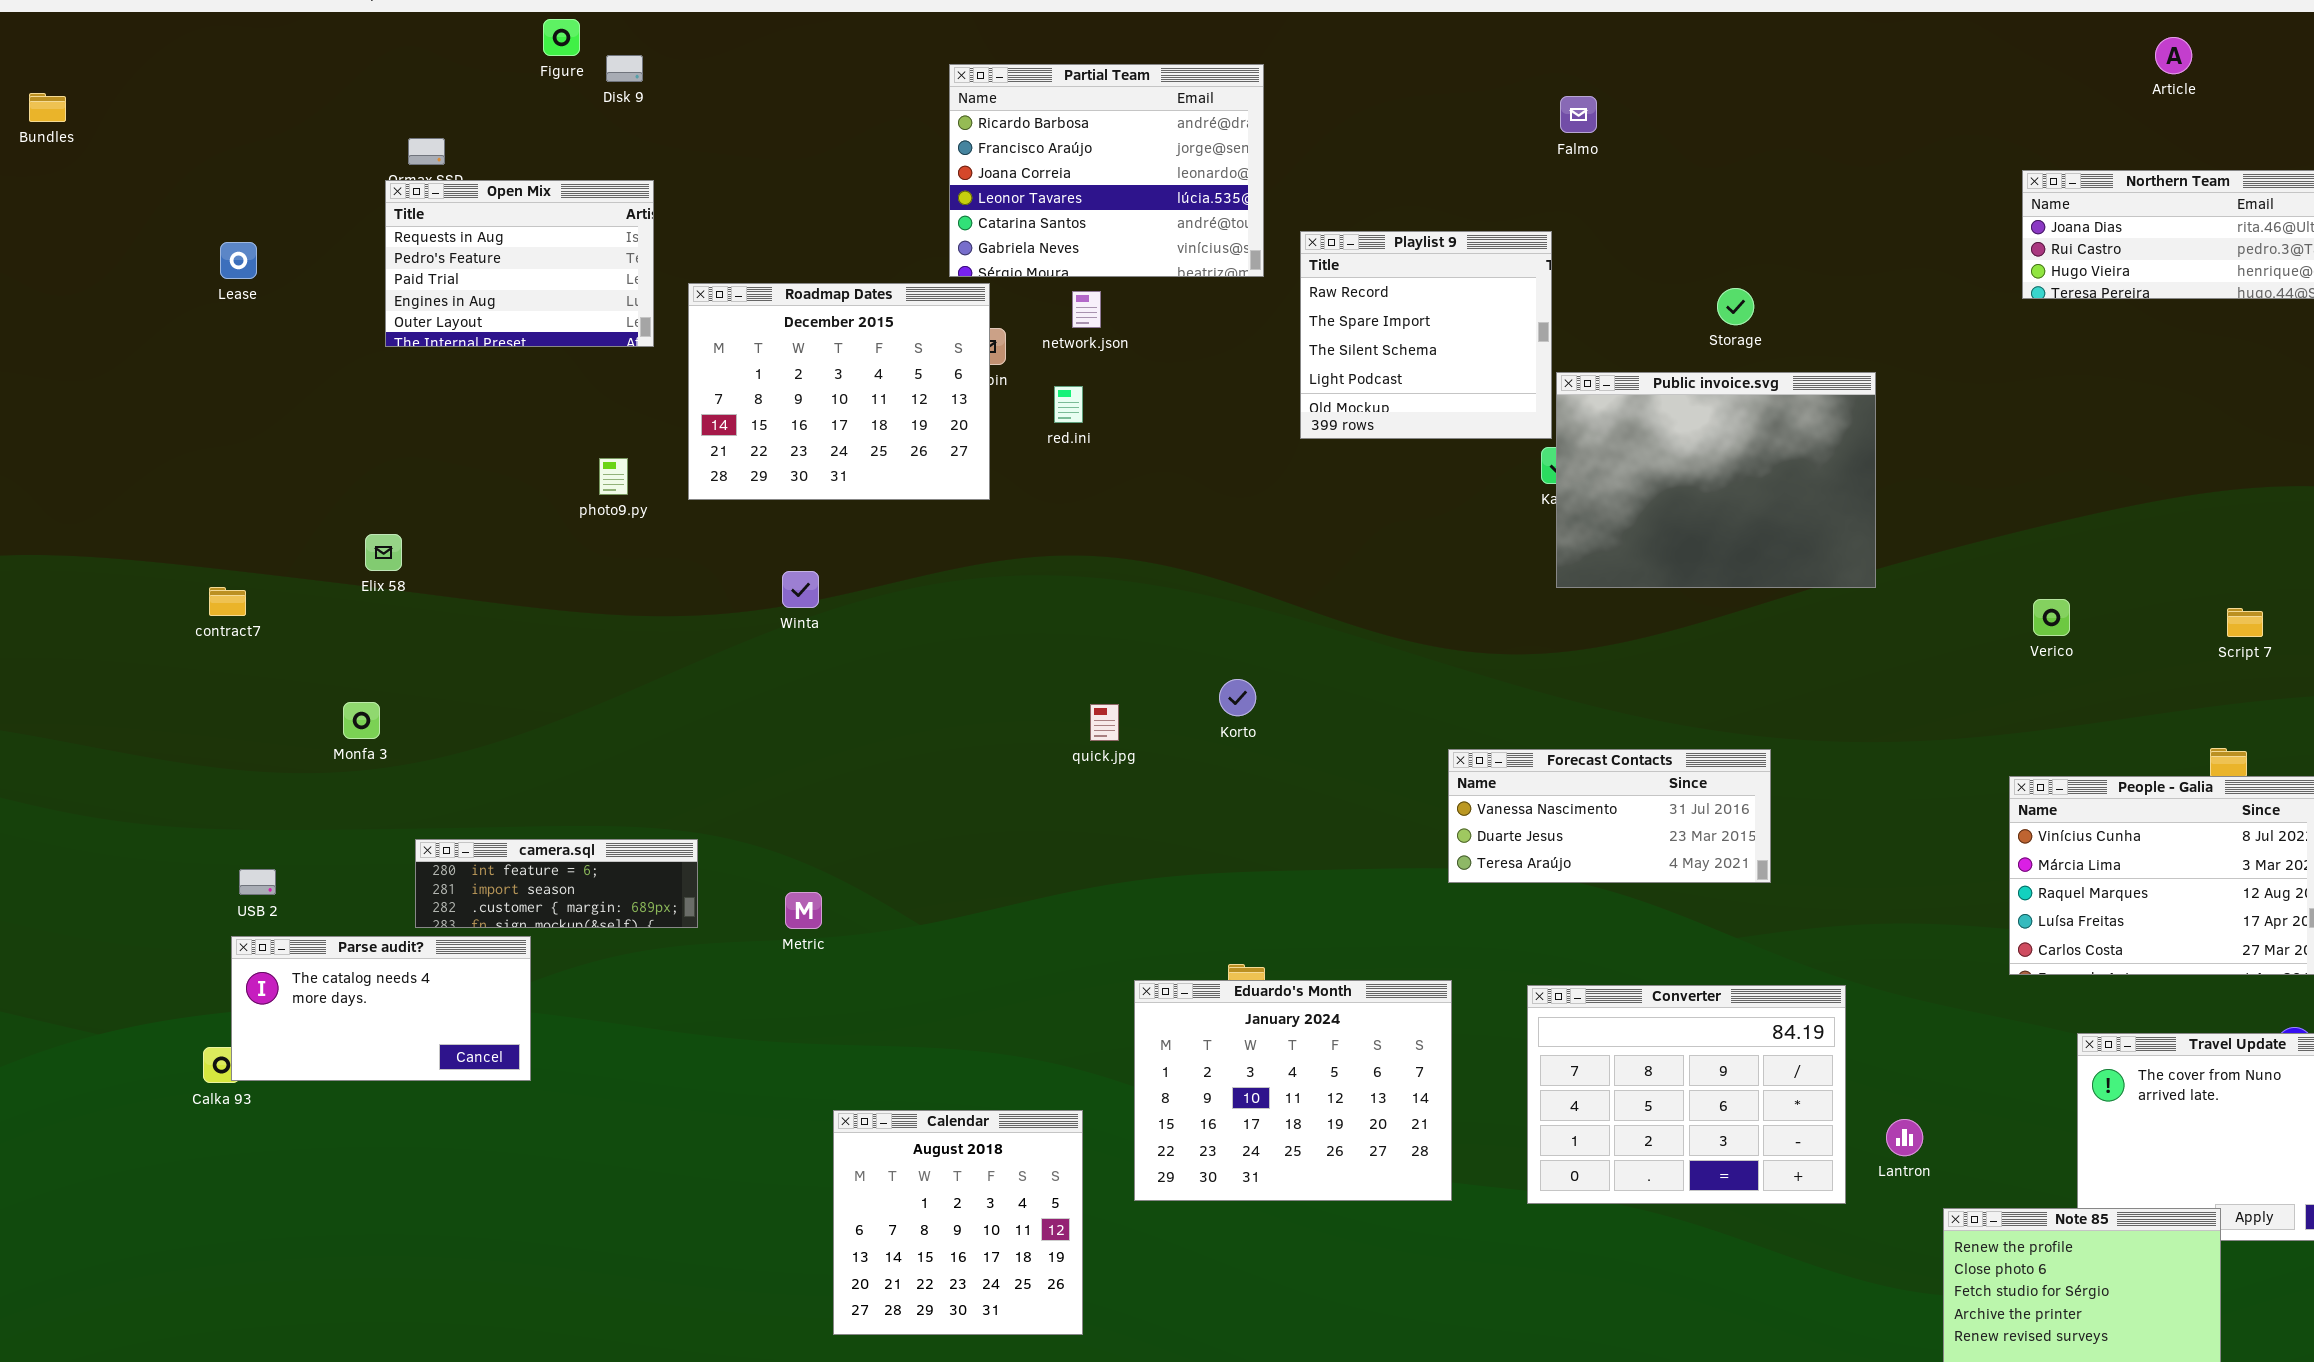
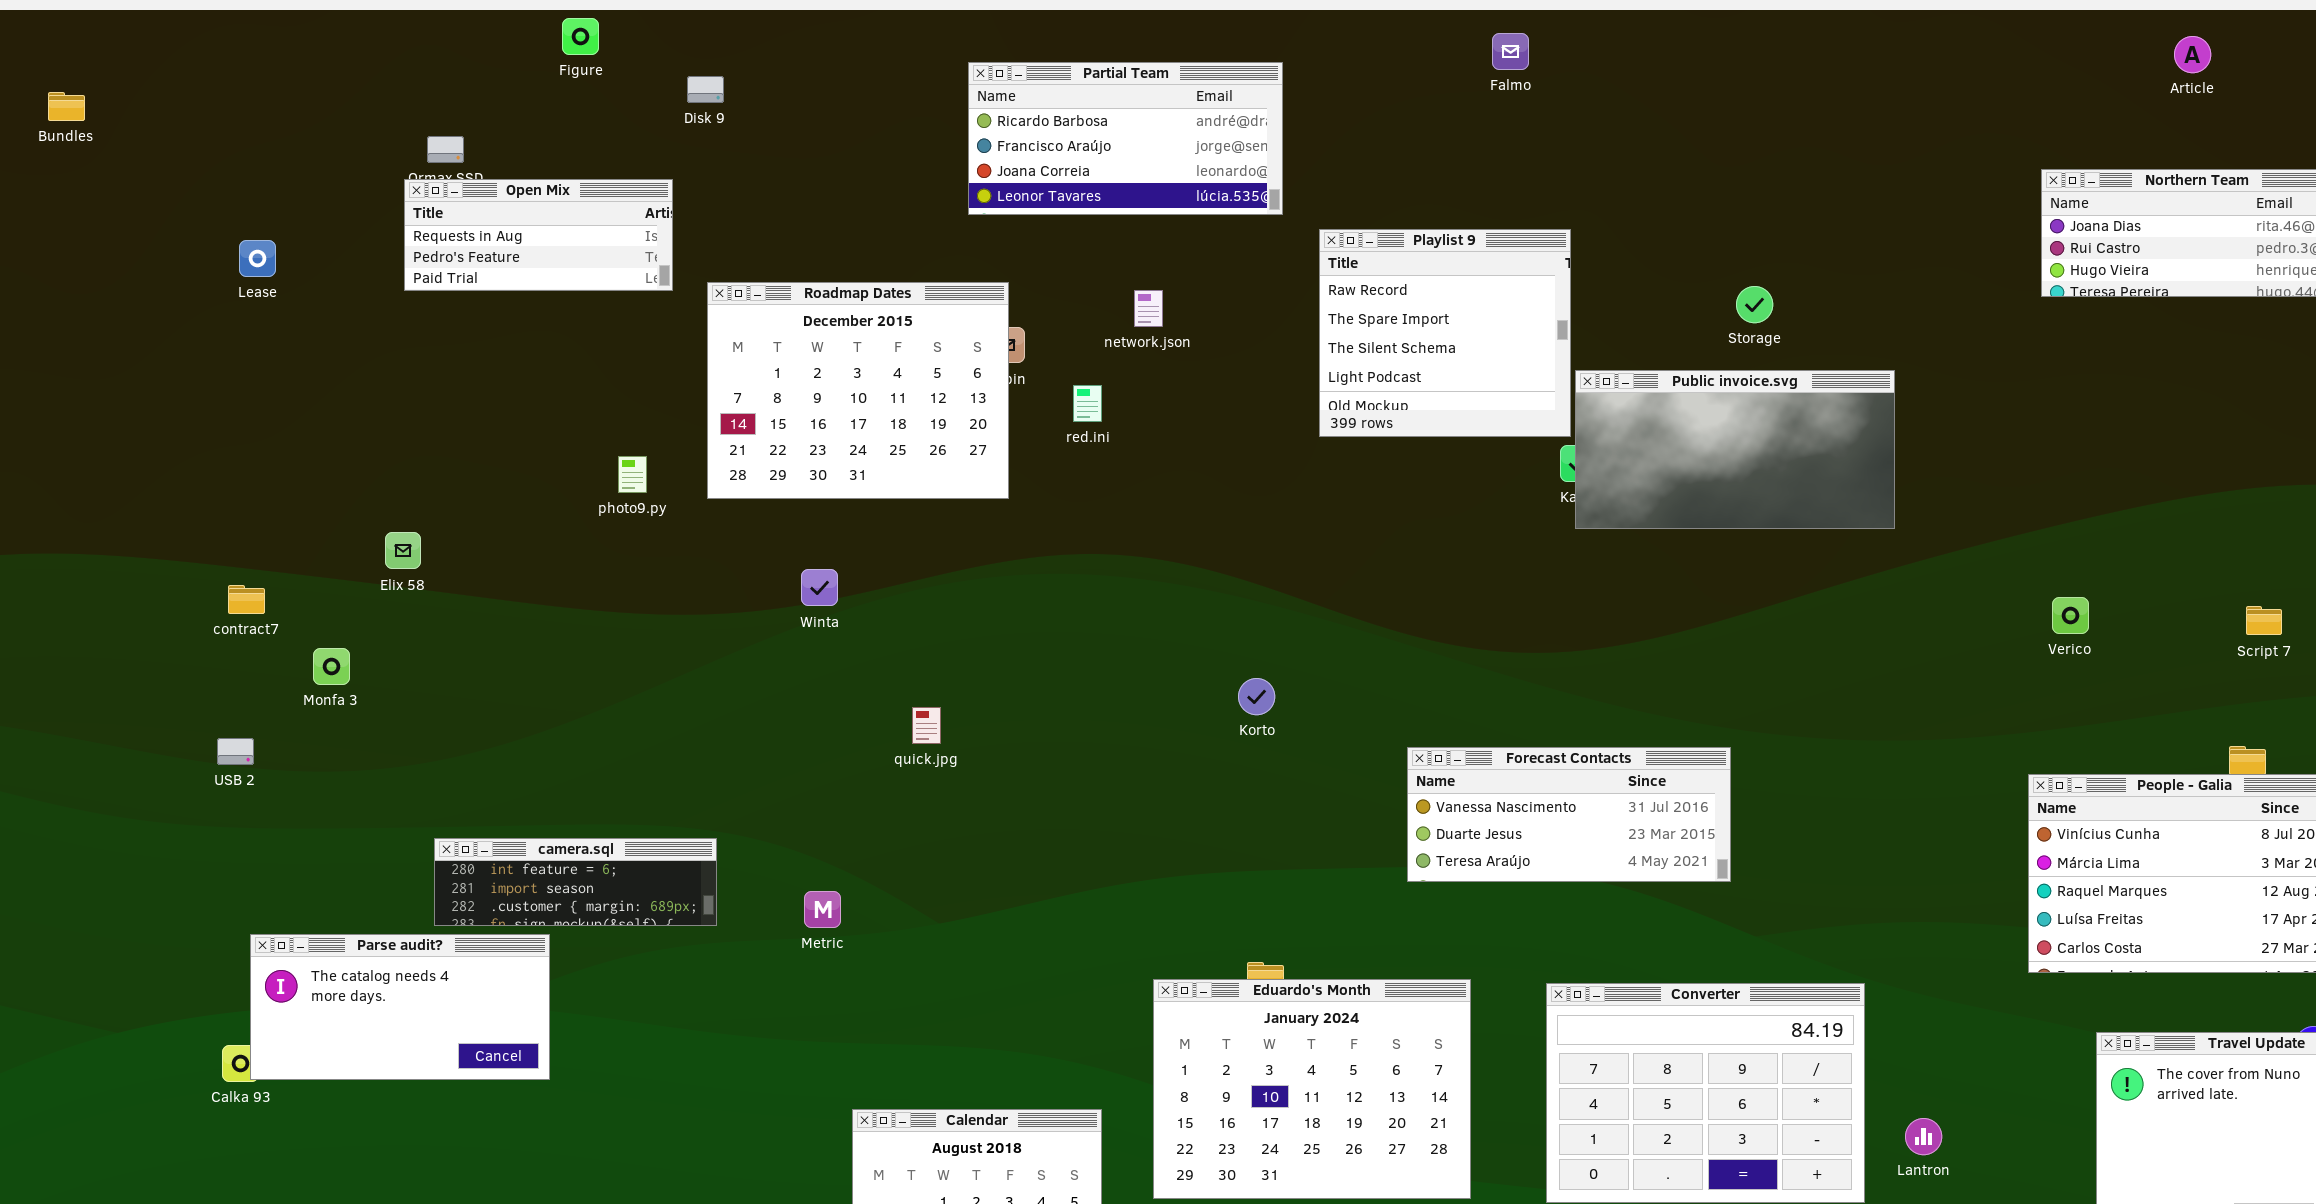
Disk 9: [606,55,643,82] -> [687,76,724,103], moved
Partial Team: [949,64,1264,277] -> [968,62,1283,215], resized
Falmo: [1560,96,1597,133] -> [1492,33,1529,70], moved
Open Mix: [385,180,654,347] -> [404,179,673,291], resized
network.json: [1072,291,1101,328] -> [1134,290,1163,327], moved
Public invoice.svg: [1556,372,1876,588] -> [1575,370,1895,529], resized
Monfa 3: [343,702,380,739] -> [313,648,350,685], moved
quick.jpg: [1090,704,1119,741] -> [912,707,941,744], moved
Forecast Contacts: [1448,749,1771,883] -> [1407,747,1731,882], moved
USB 2: [239,869,276,895] -> [217,738,254,765], moved

